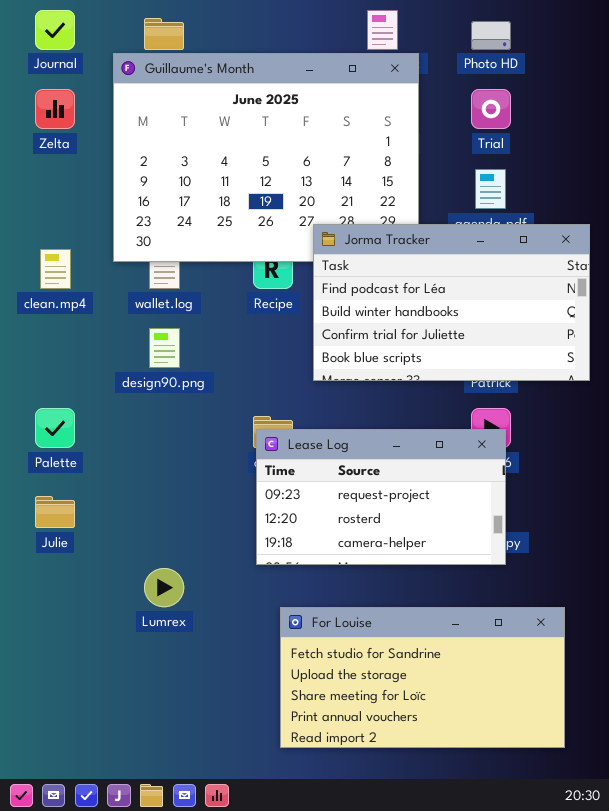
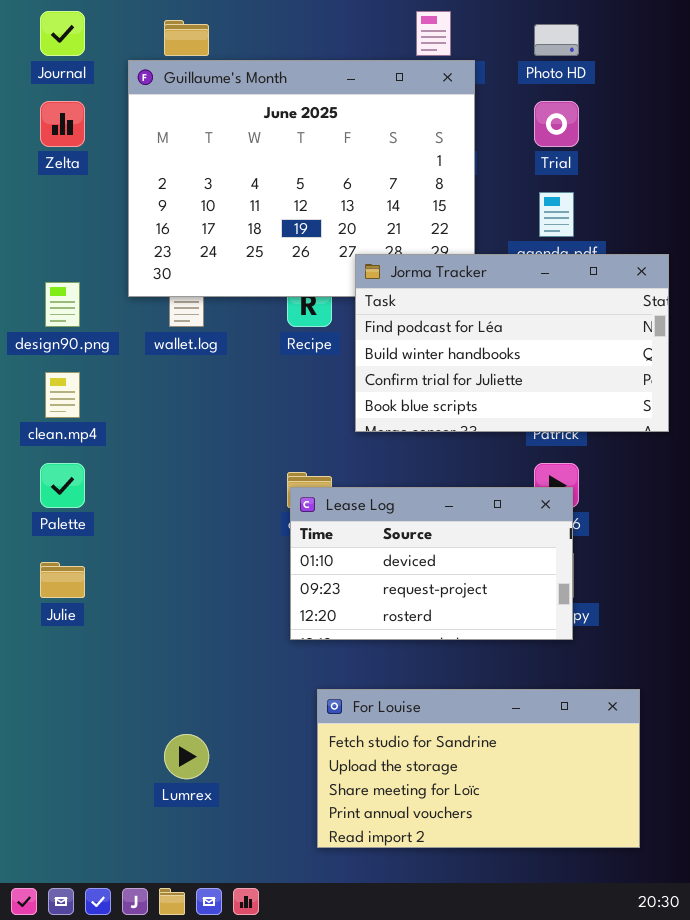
clean.mp4: [40,249,71,289] -> [45,372,80,418], moved
design90.png: [149,328,180,368] -> [45,282,80,327], moved
Lease Log: [256,429,506,565] -> [290,487,573,640], scrolled up 1 row
Lumrex: [144,568,184,607] -> [164,734,209,779], moved

